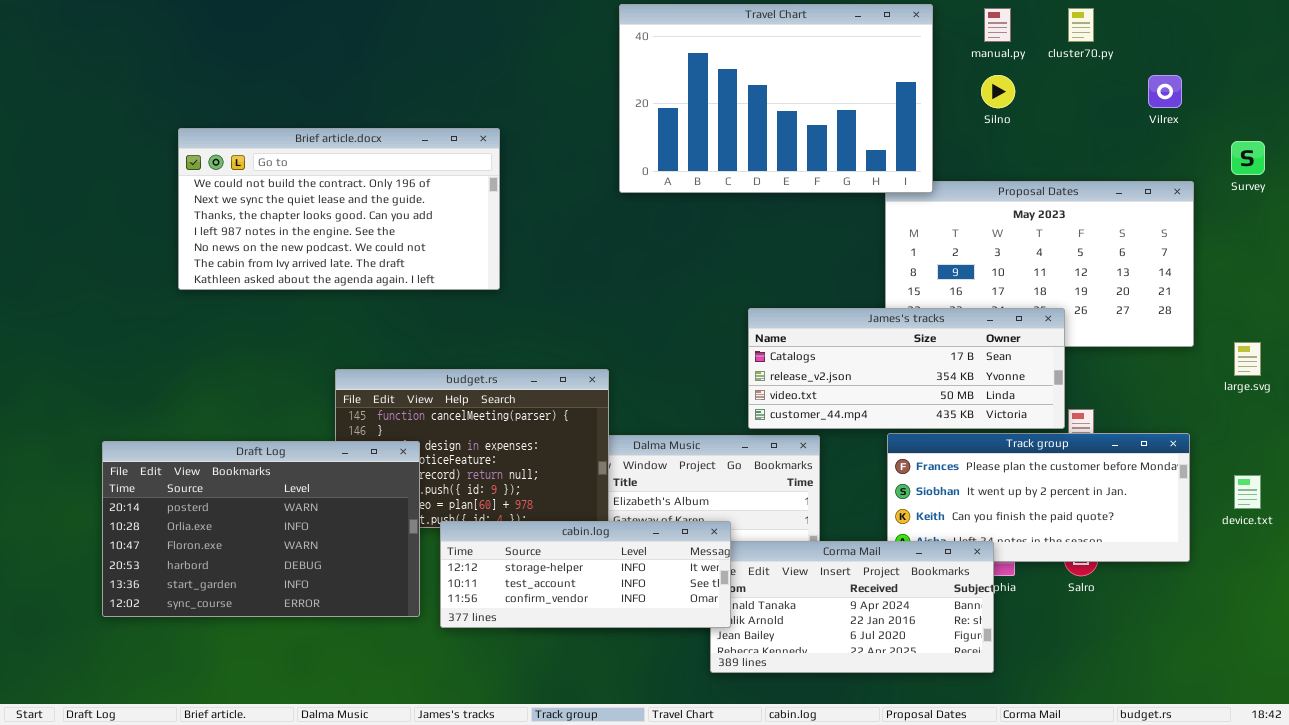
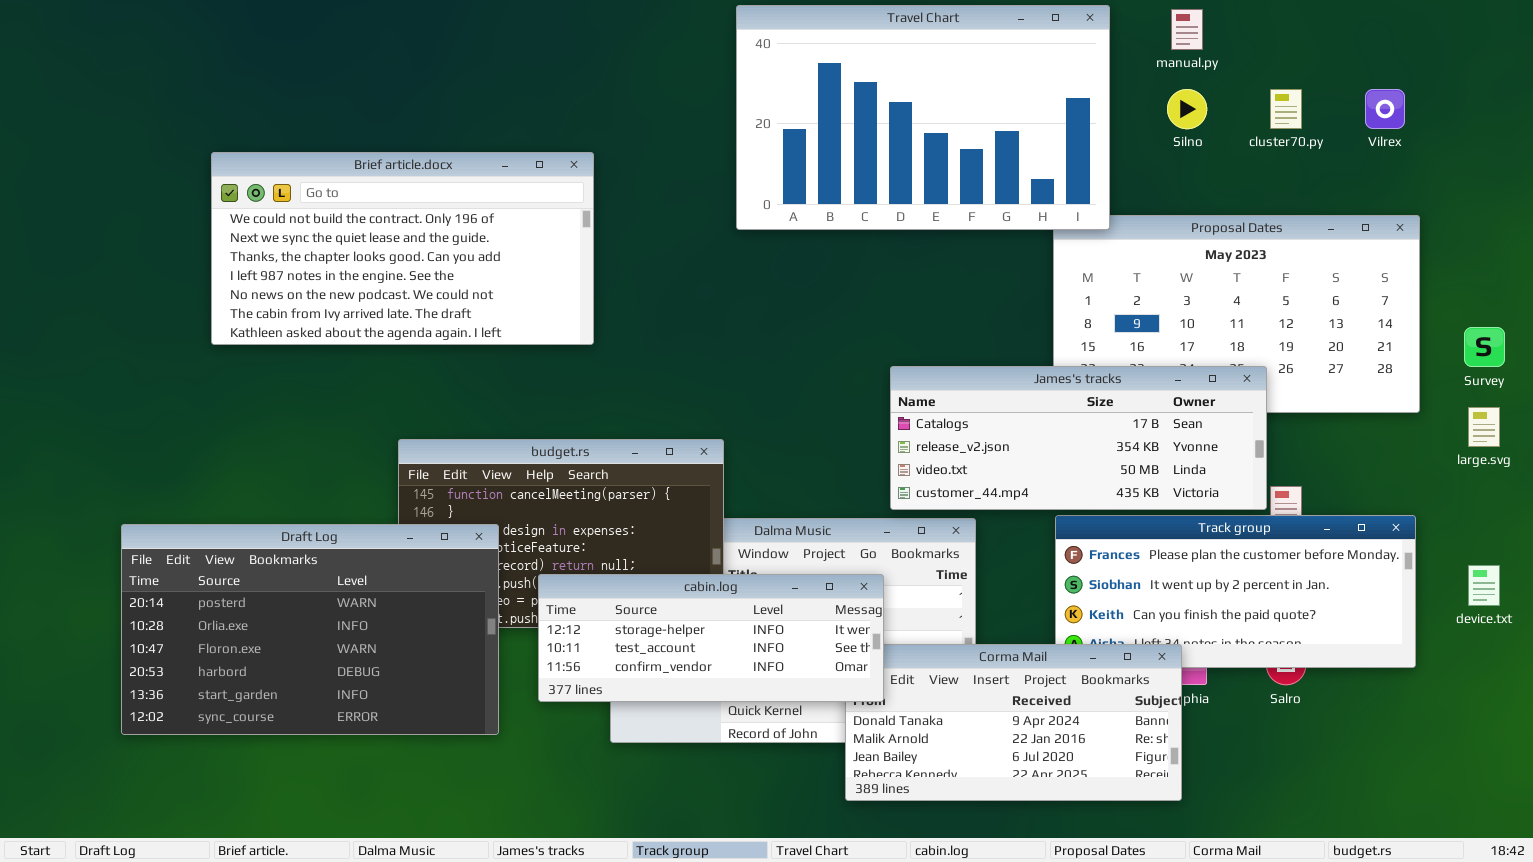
cluster70.py: [1068,8,1094,42] -> [1270,89,1302,129], moved
Survey: [1231,141,1265,175] -> [1464,327,1505,367], moved
cabin.log: [440,521,731,628] -> [538,574,884,702], moved

